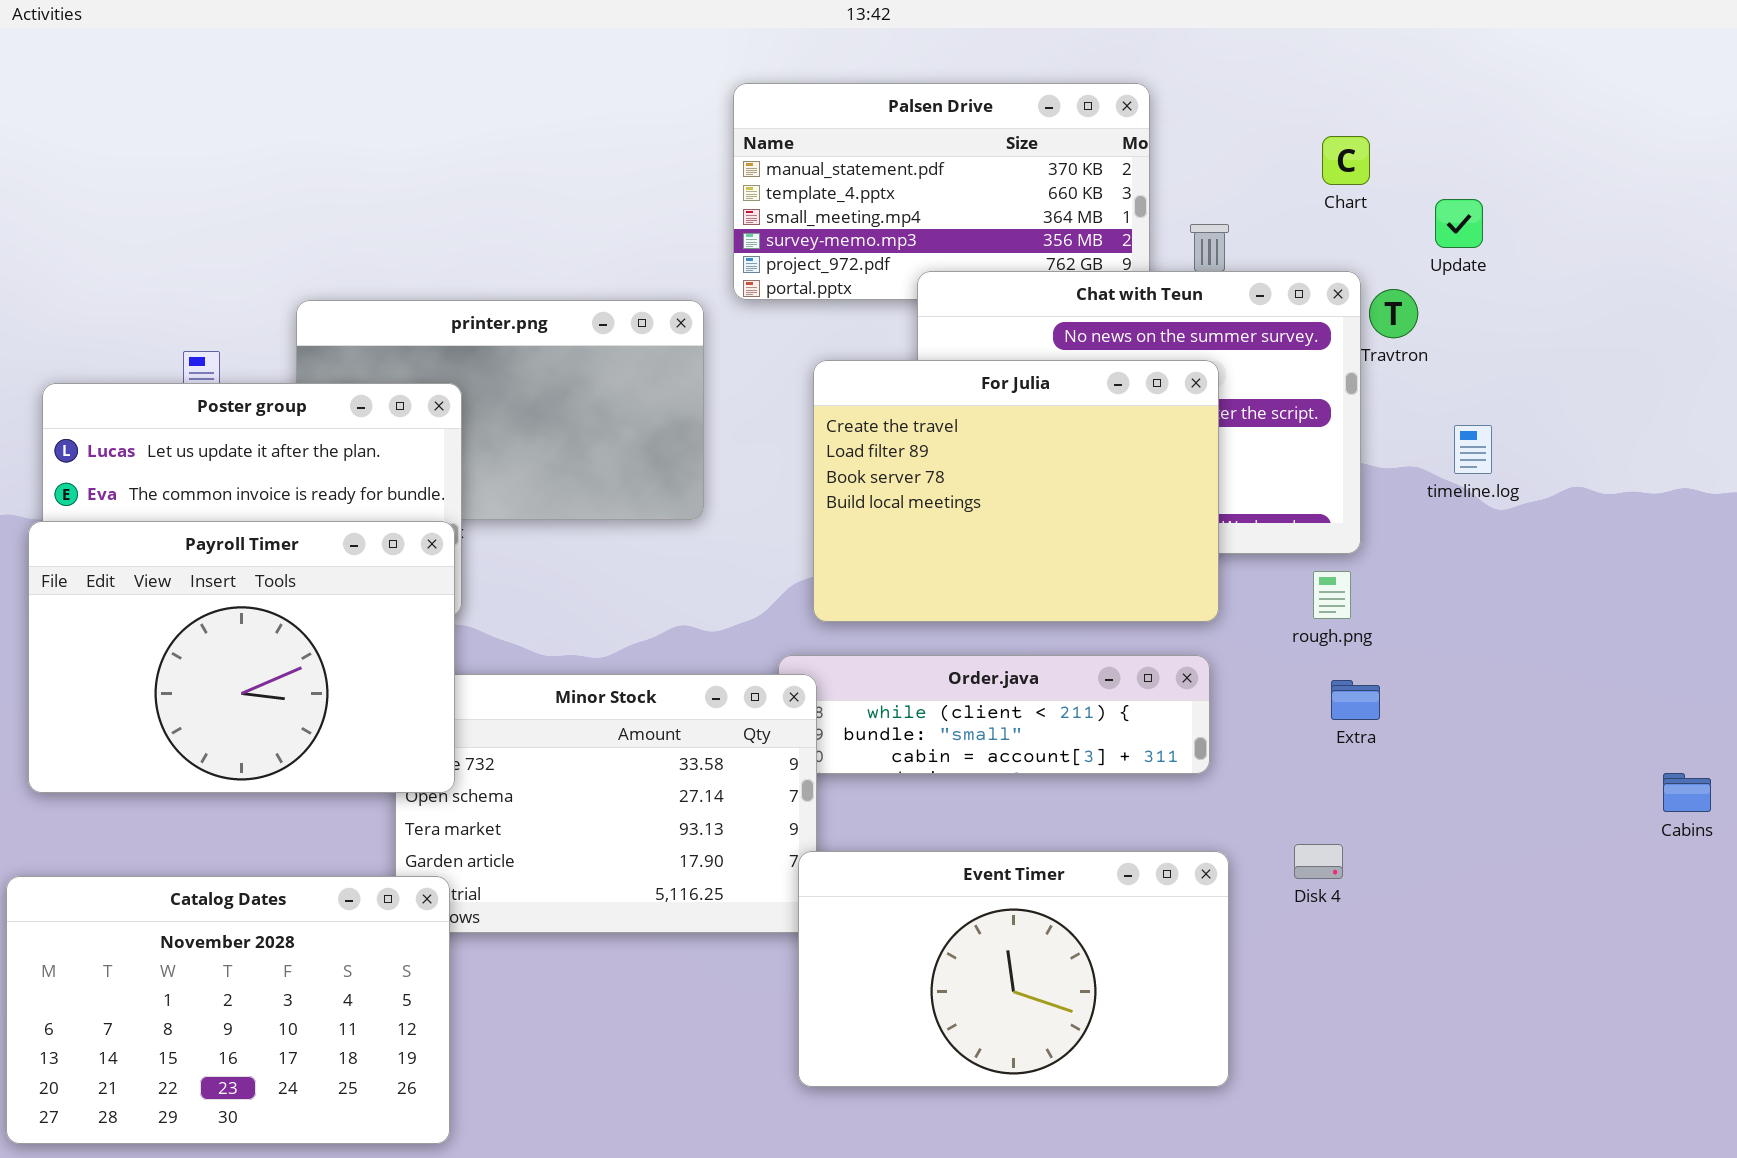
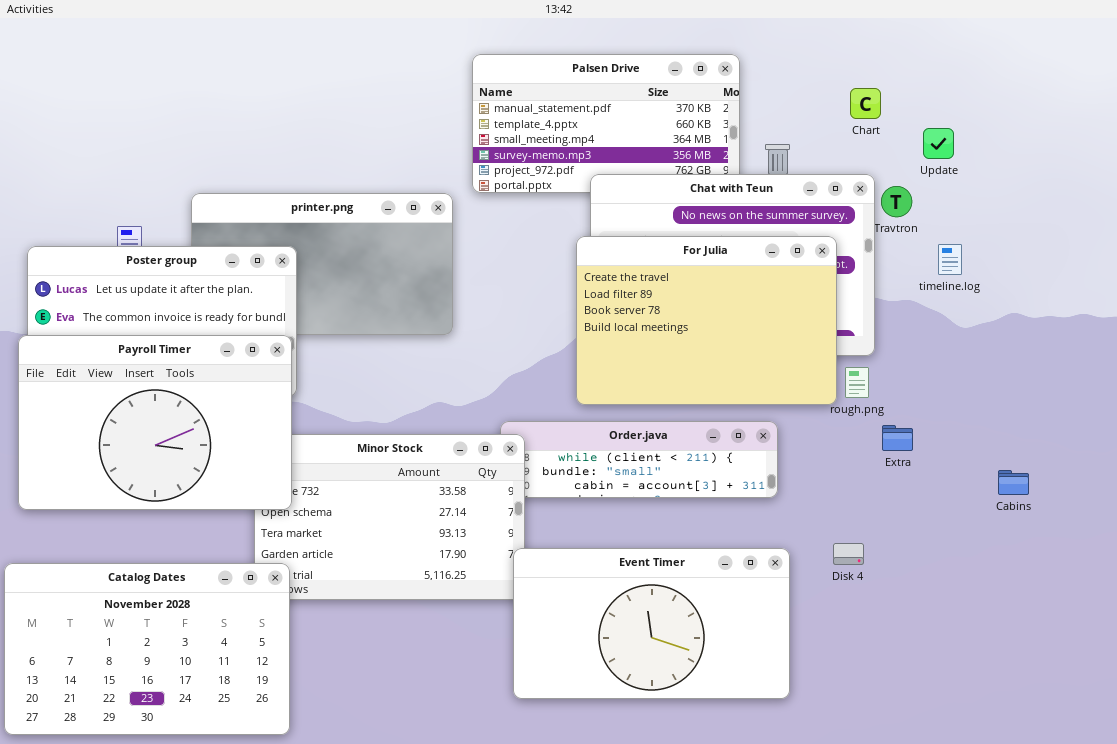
For Julia: [813,360,1219,622] -> [576,236,837,405], moved
timeline.log: [1454,425,1492,474] -> [938,244,962,275], moved
Extra: [1331,680,1380,720] -> [882,425,913,451], moved
Cabins: [1663,773,1711,812] -> [998,470,1029,495], moved

